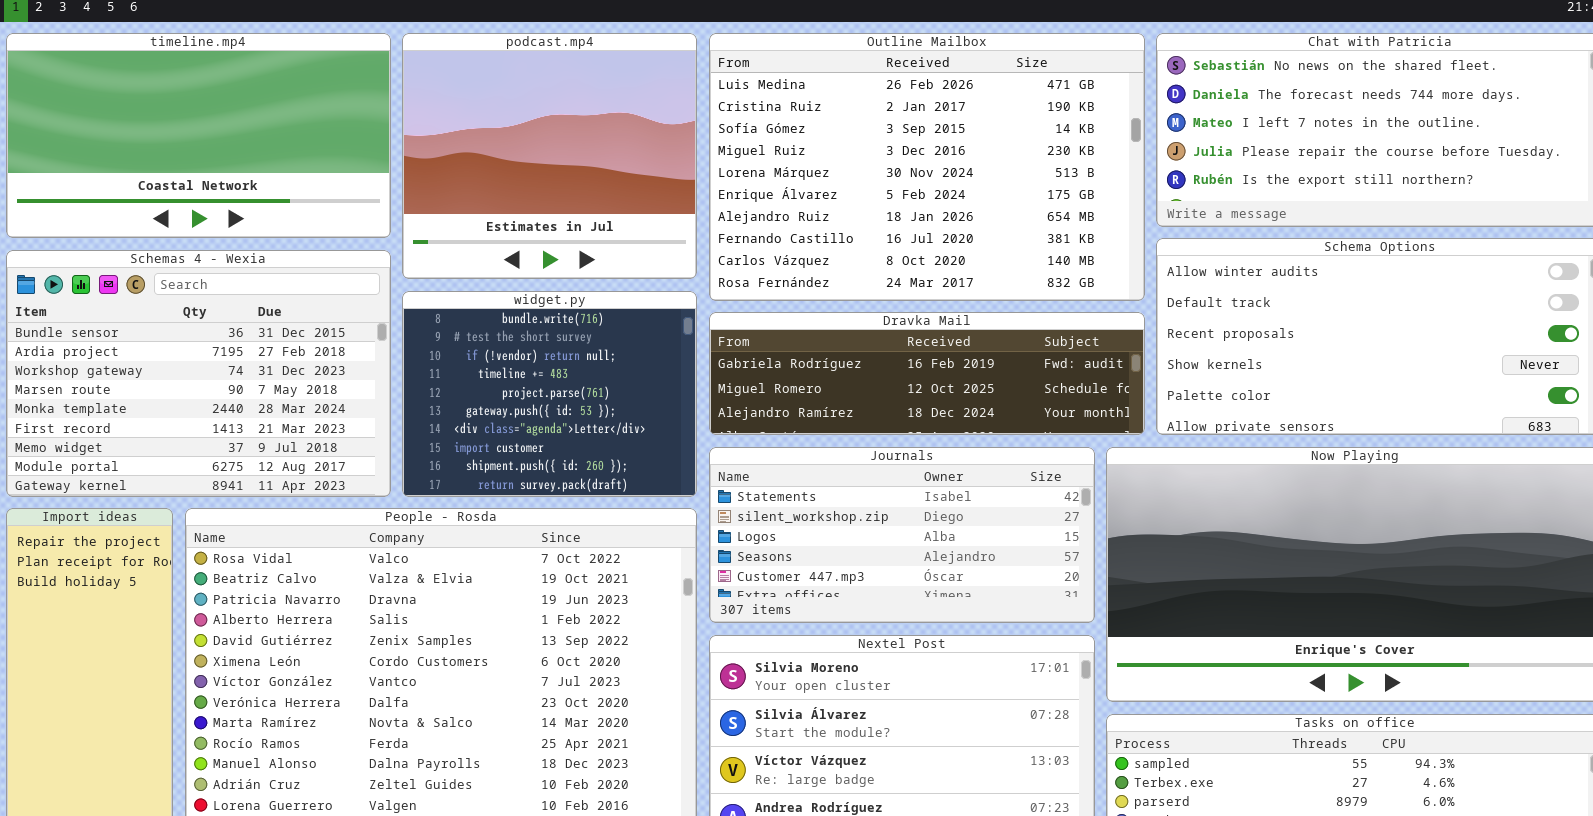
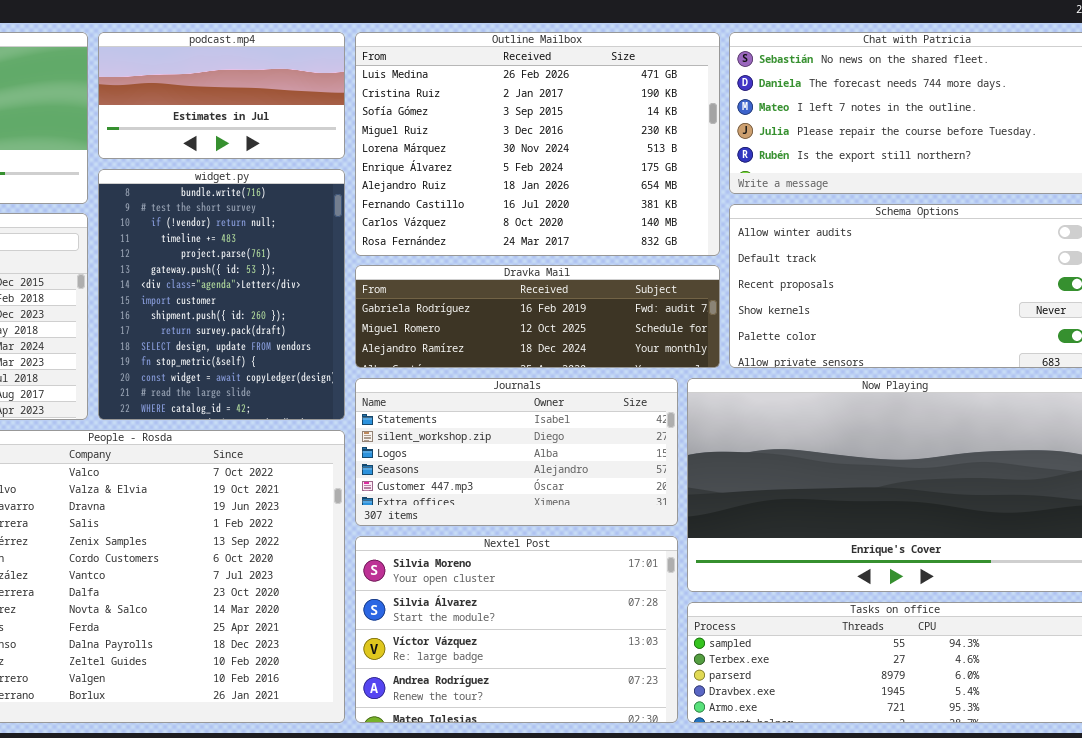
podcast.mp4: [402,33,697,279] -> [98,32,345,159], resized
widget.py: [402,291,697,497] -> [98,169,345,420], resized

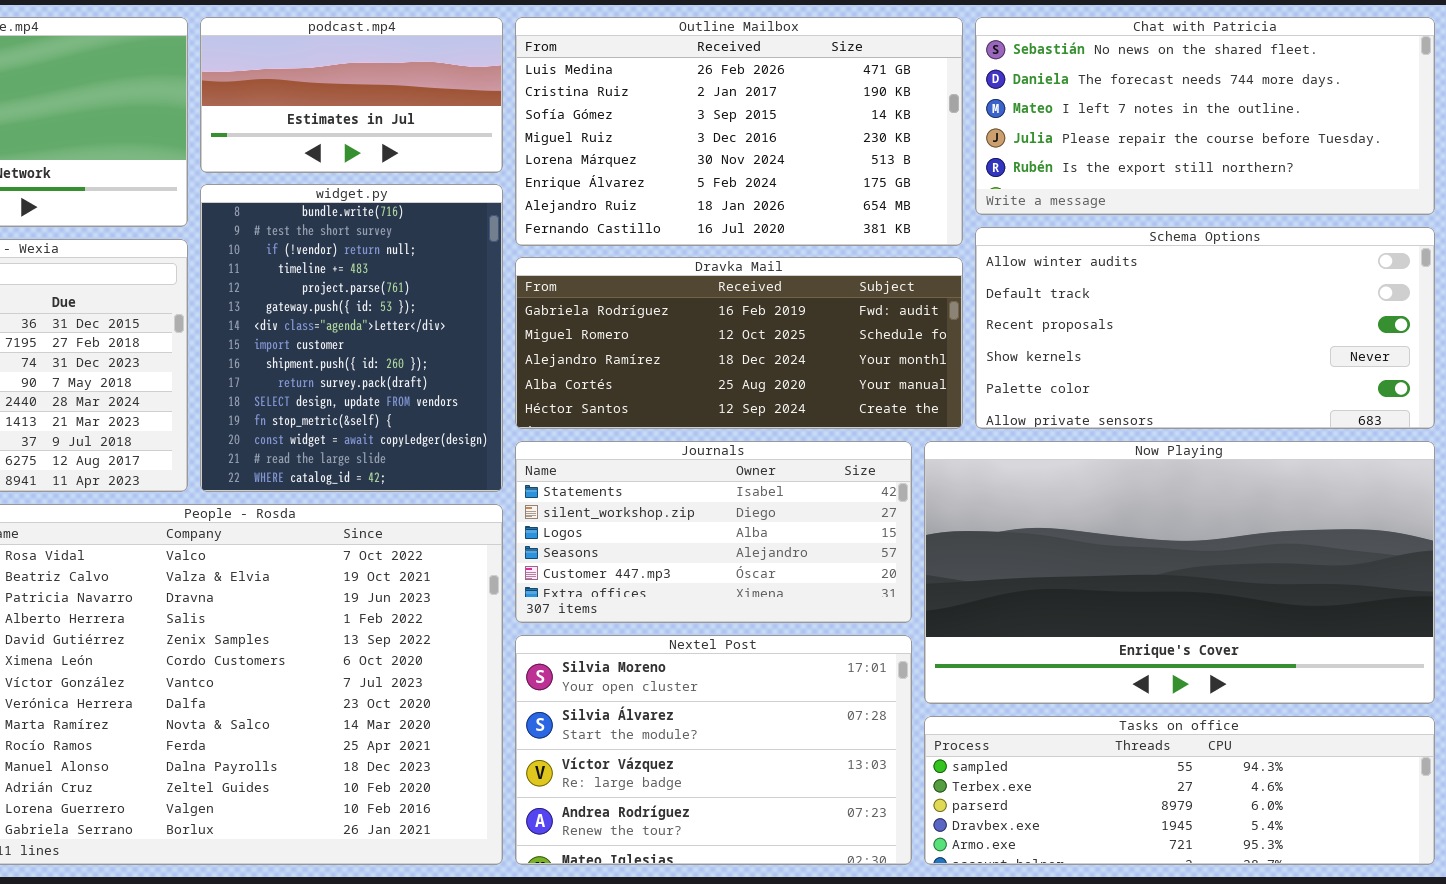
Outline Mailbox: [355,32,720,256] -> [515,17,963,246], resized
Dravka Mail: [355,265,720,368] -> [515,257,963,429], resized

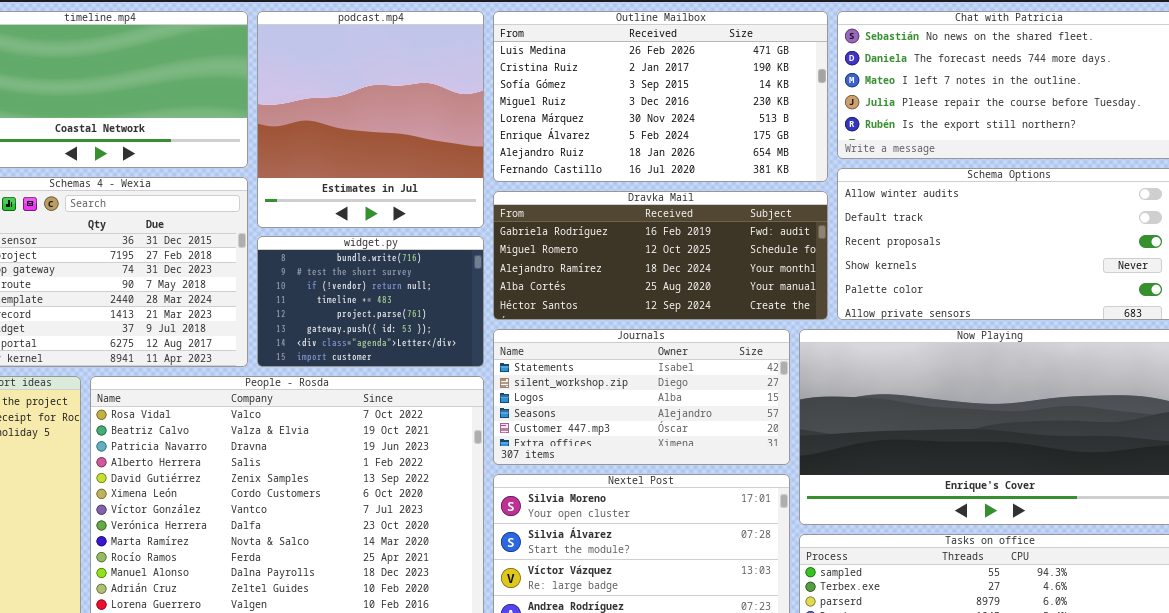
podcast.mp4: [200,17,503,173] -> [257,11,484,228], resized
widget.py: [200,184,503,492] -> [257,236,484,367], resized

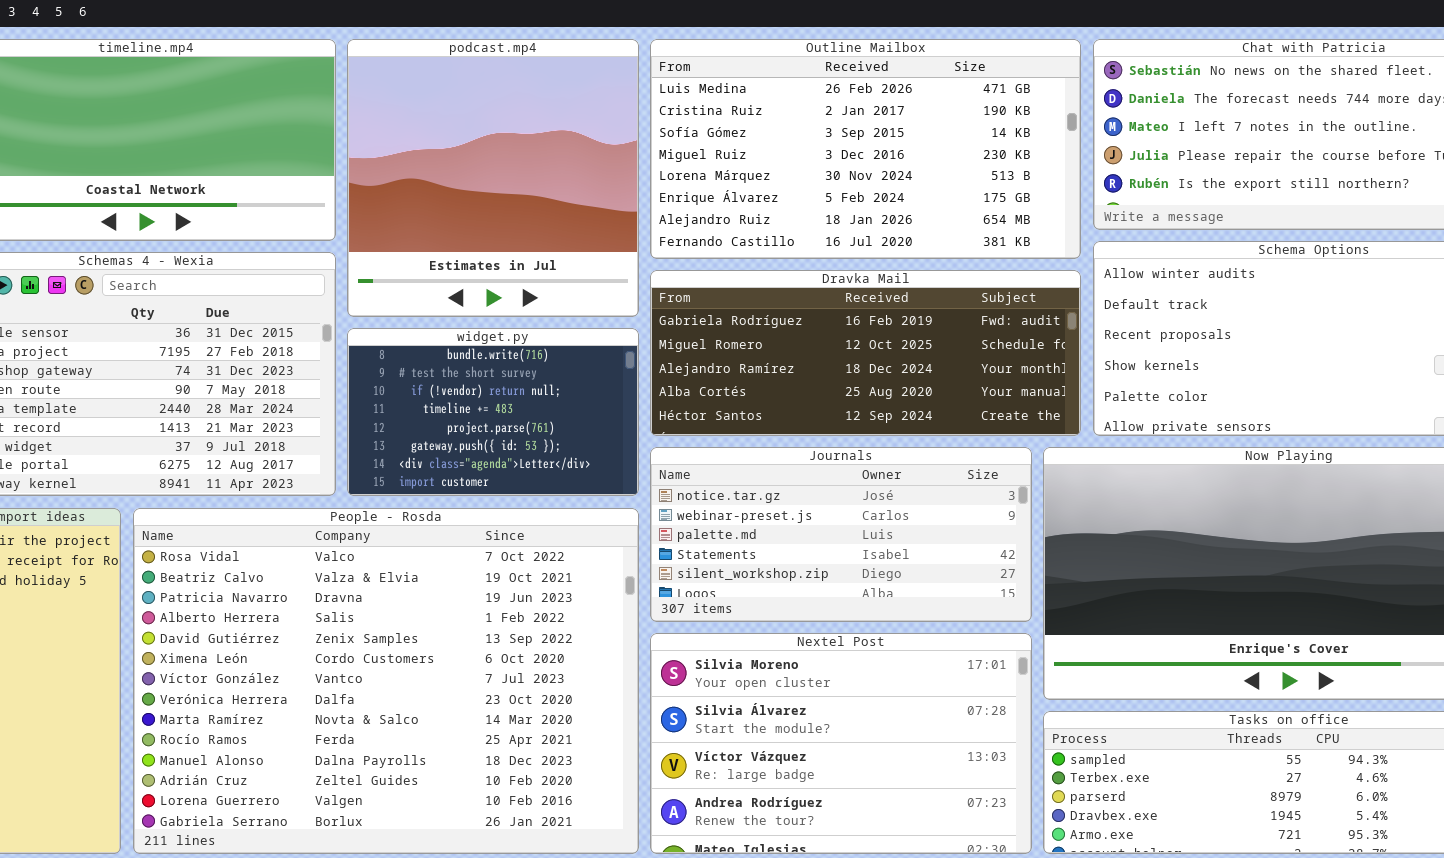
Journals: [493,329,790,465] -> [650,447,1032,622], scrolled up 3 rows

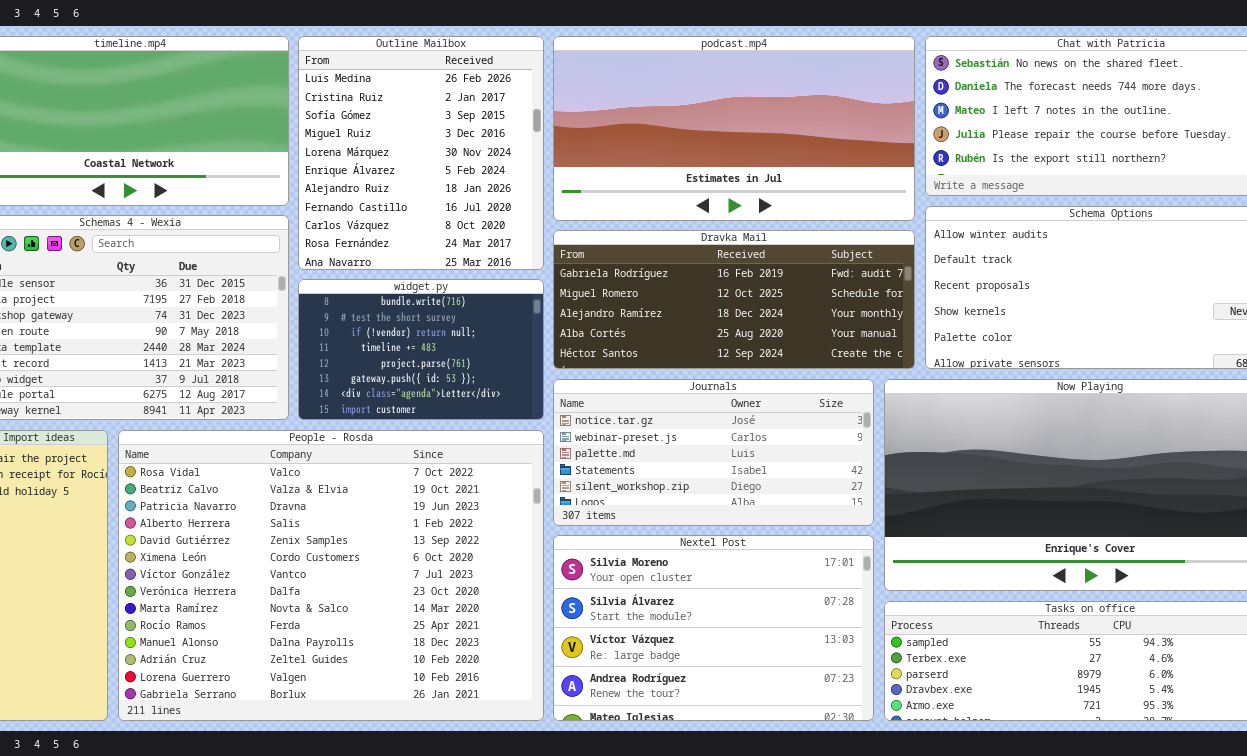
podcast.mp4: [347,39,639,317] -> [553,36,915,221], moved, resized
Outline Mailbox: [650,39,1081,259] -> [298,36,544,270], moved, resized

